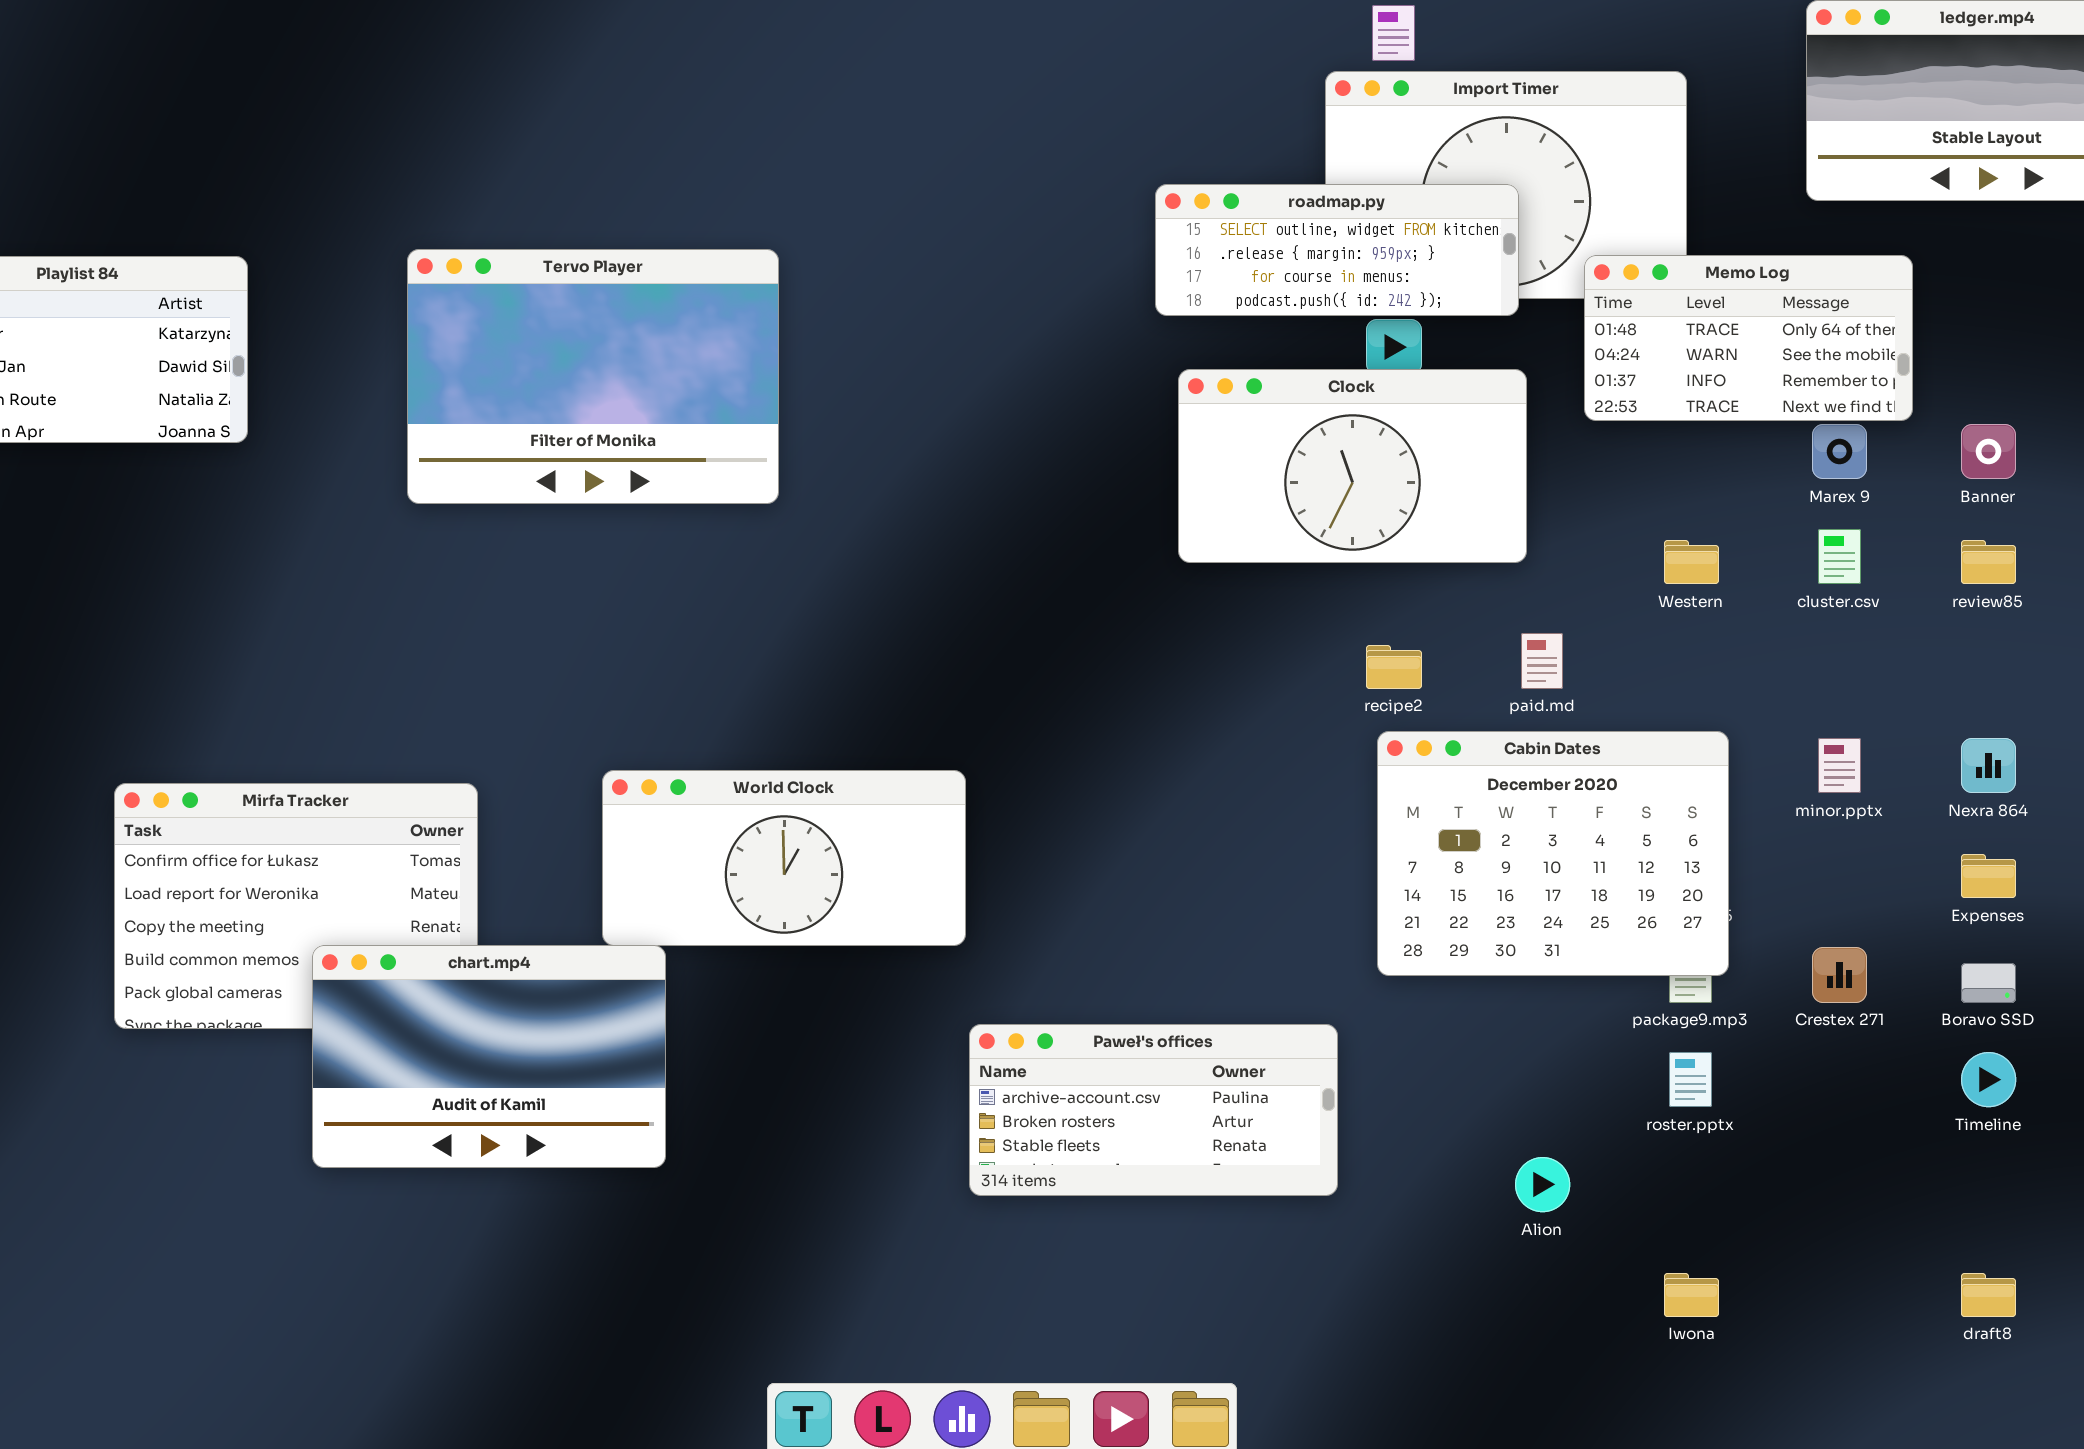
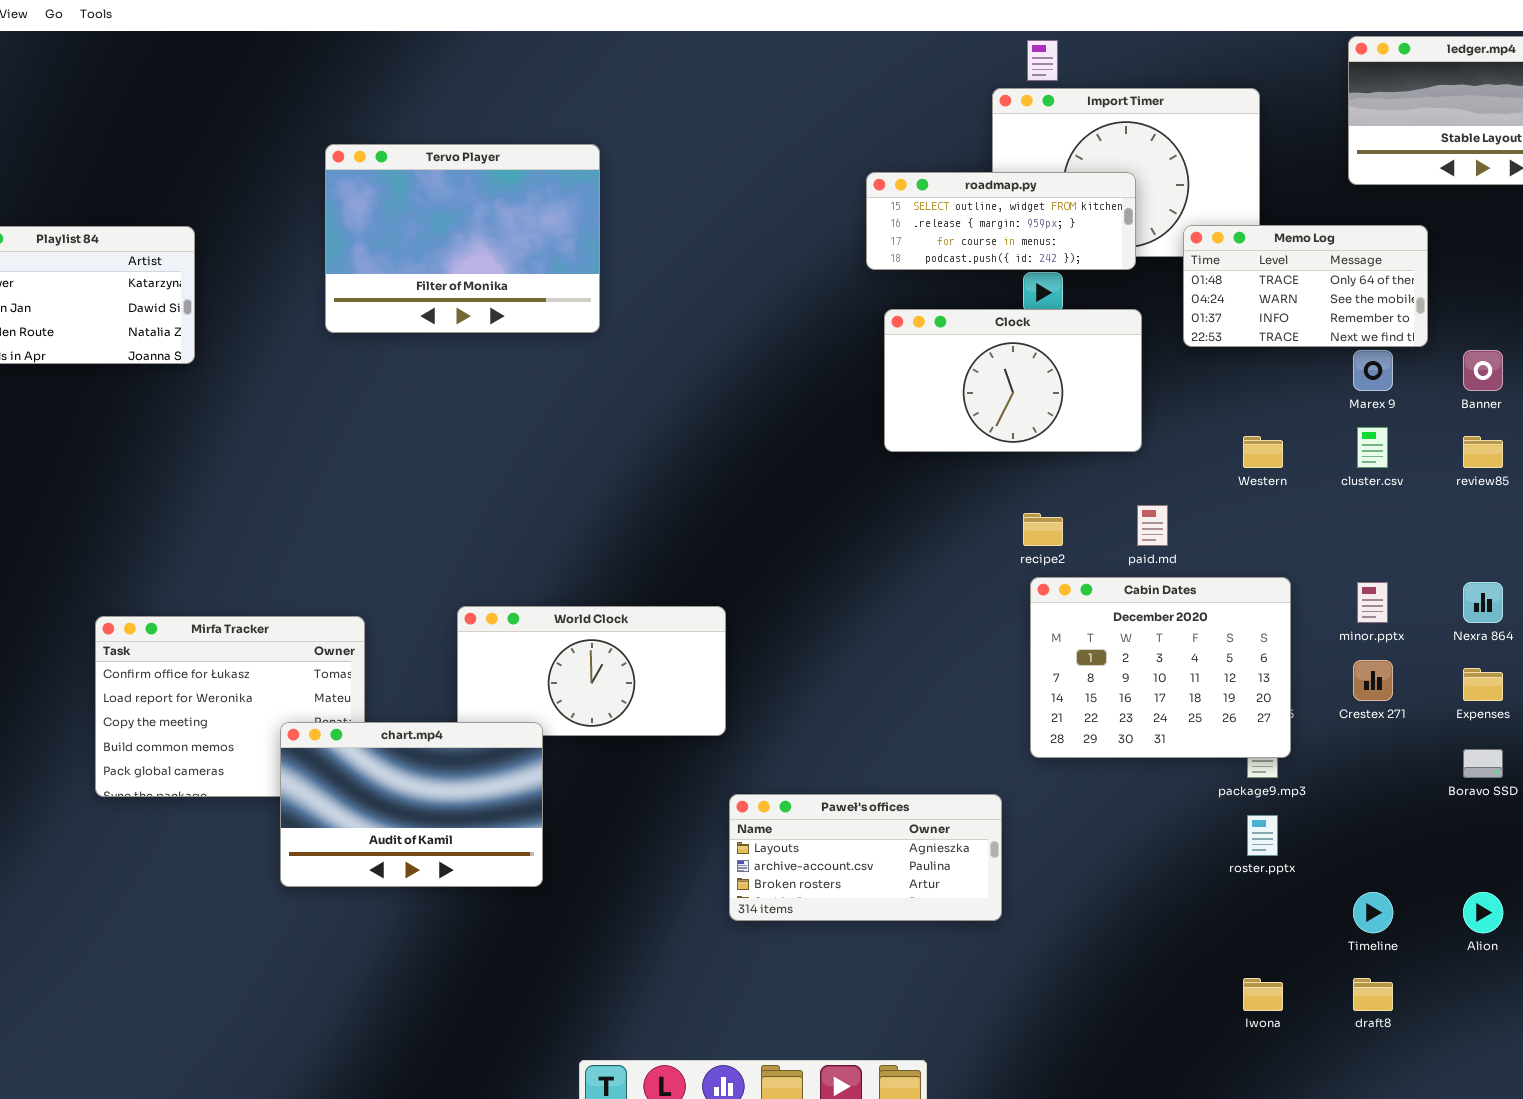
Tervo Player: [407,249,779,504] -> [325,144,600,333], moved
chart.mp4: [312,945,666,1168] -> [280,722,543,887], moved
Crestex 271: [1812,947,1867,1003] -> [1353,660,1393,701], moved
Paweł's offices: [969,1024,1338,1196] -> [729,794,1002,921], scrolled up 1 row
Timeline: [1961,1052,2016,1107] -> [1353,892,1393,933], moved
Alion: [1515,1157,1570,1212] -> [1463,892,1503,933], moved
draft8: [1961,1273,2016,1317] -> [1353,978,1393,1011], moved

